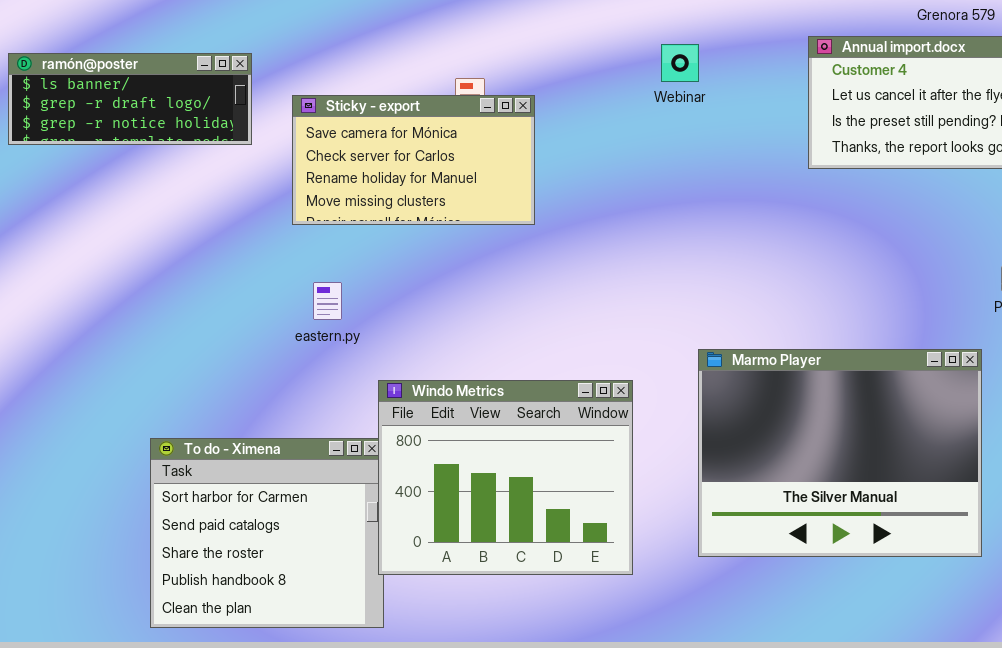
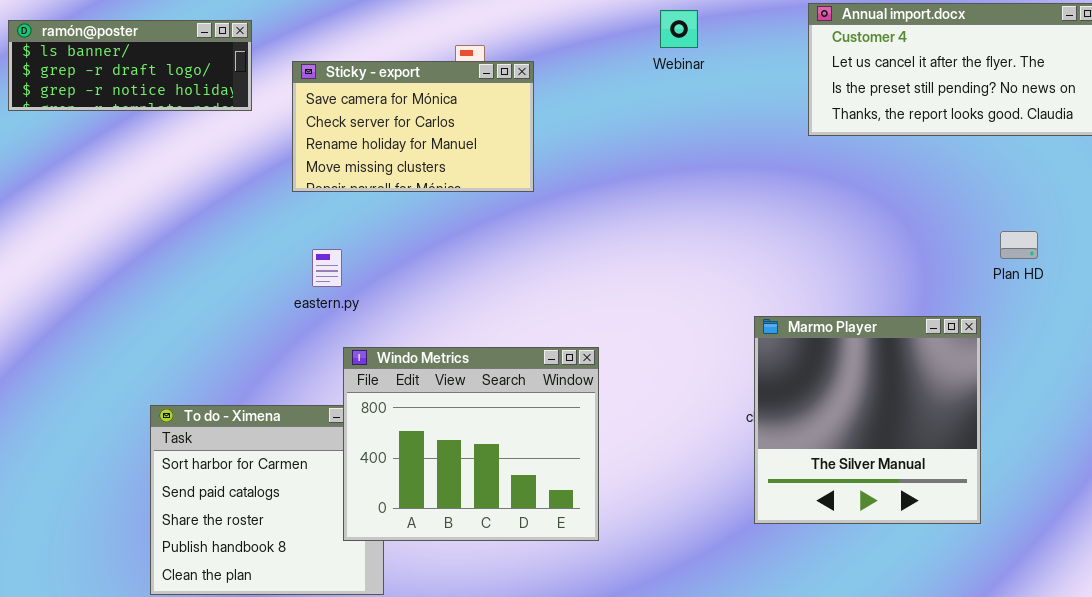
Marmo Player: [698,349,982,557] -> [754,316,981,524], resized
Windo Metrics: [378,380,633,575] -> [343,347,599,541], moved

